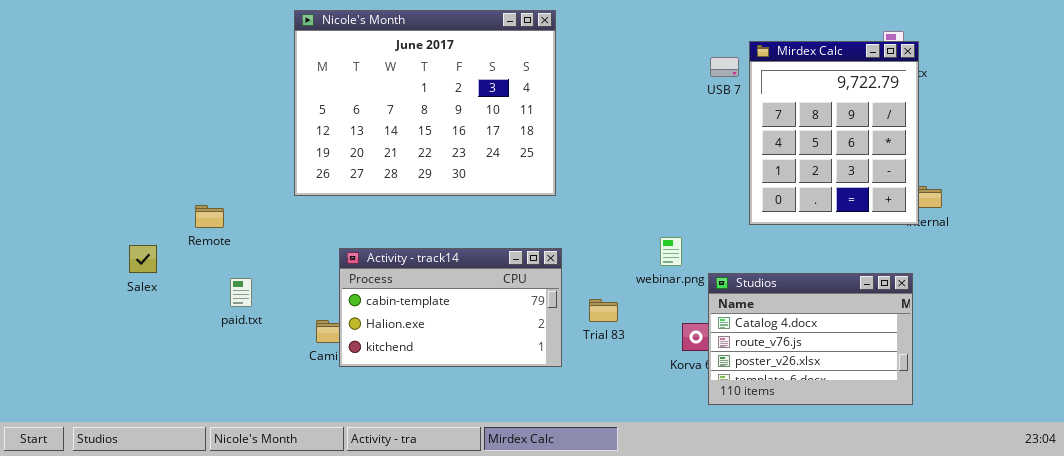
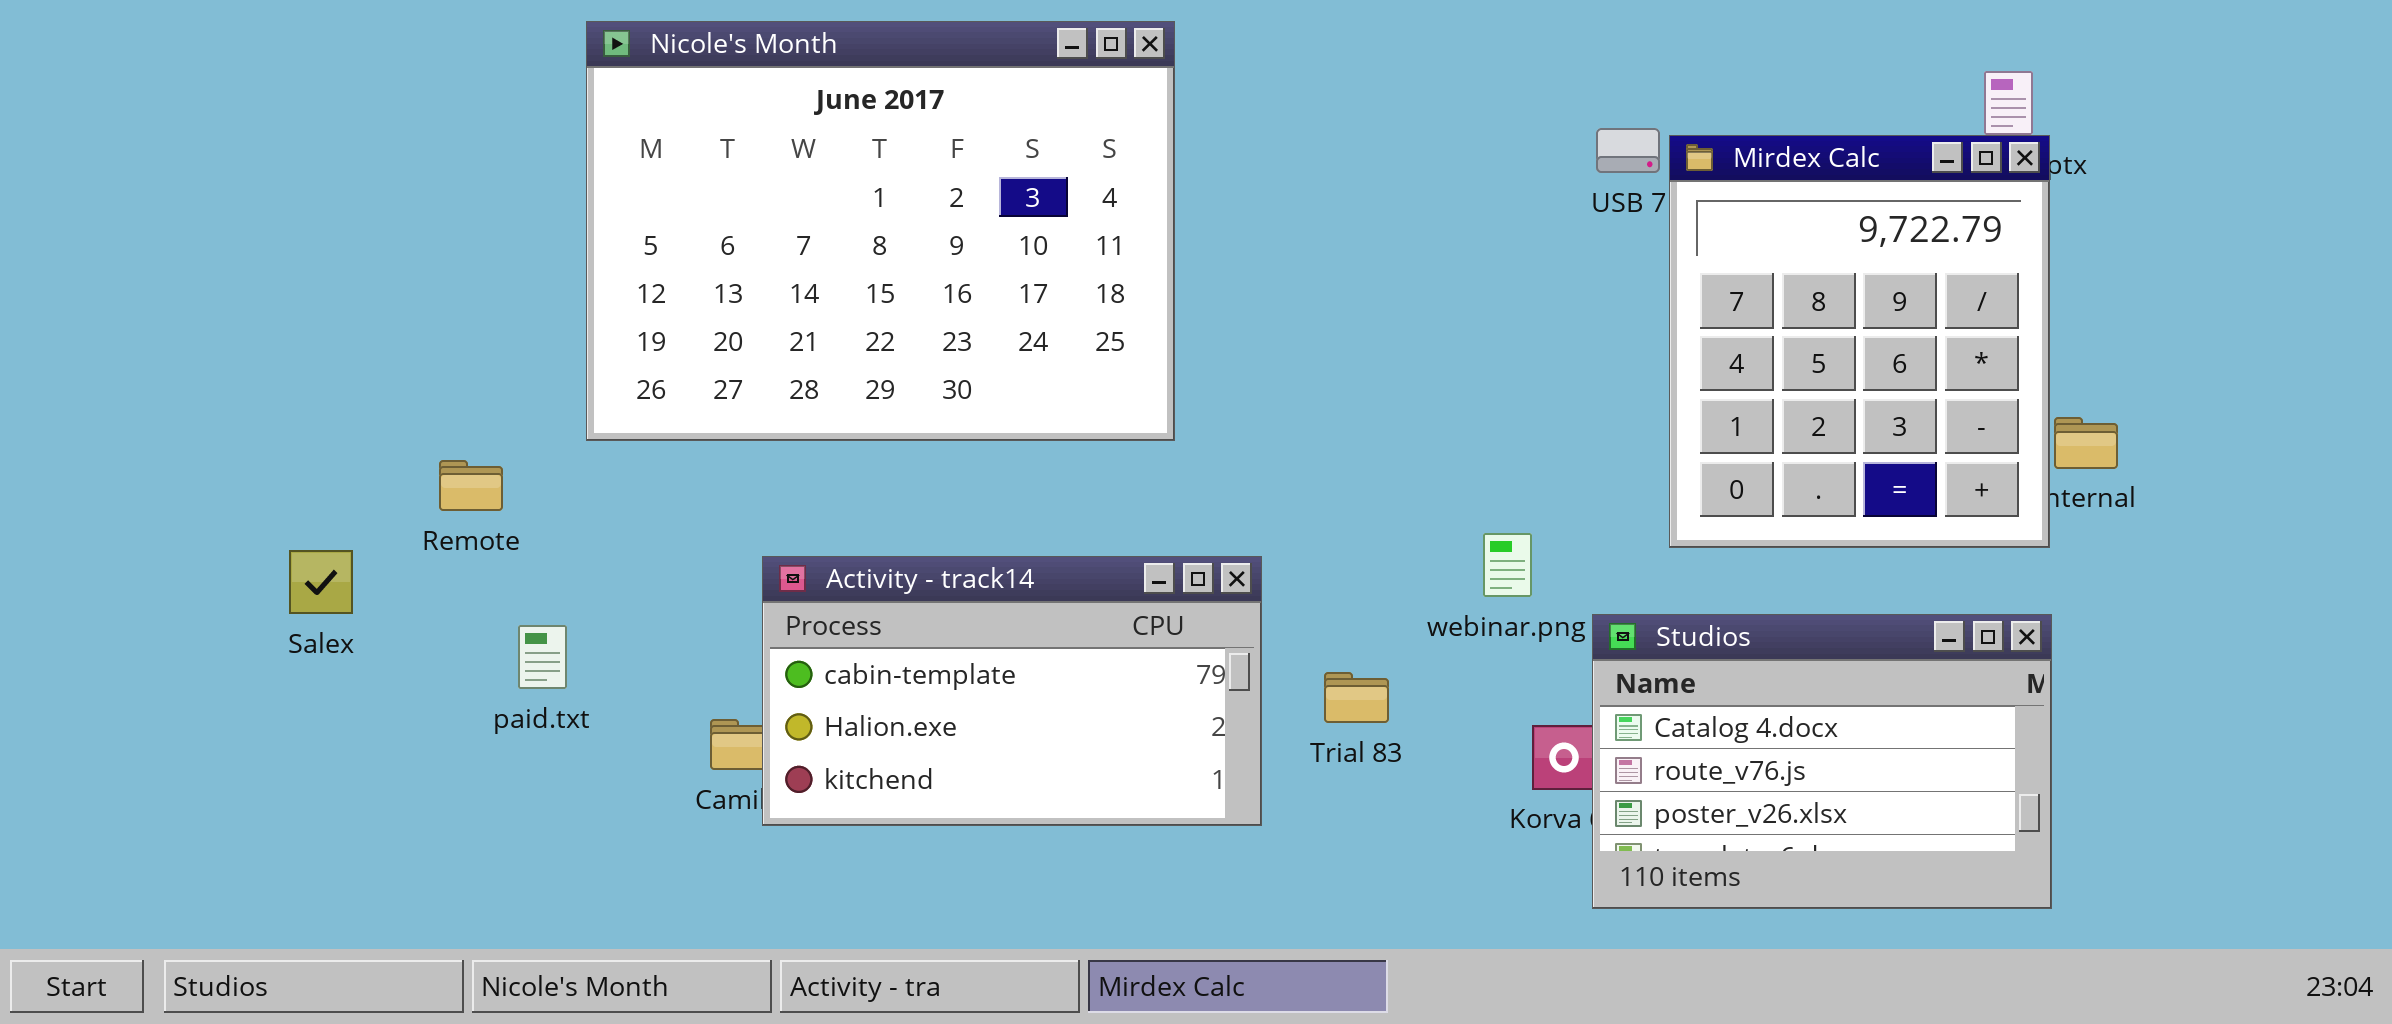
Nicole's Month: [294,10,556,196] -> [586,21,1175,441], moved
Mirdex Calc: [749,41,919,225] -> [1669,135,2050,548], moved

